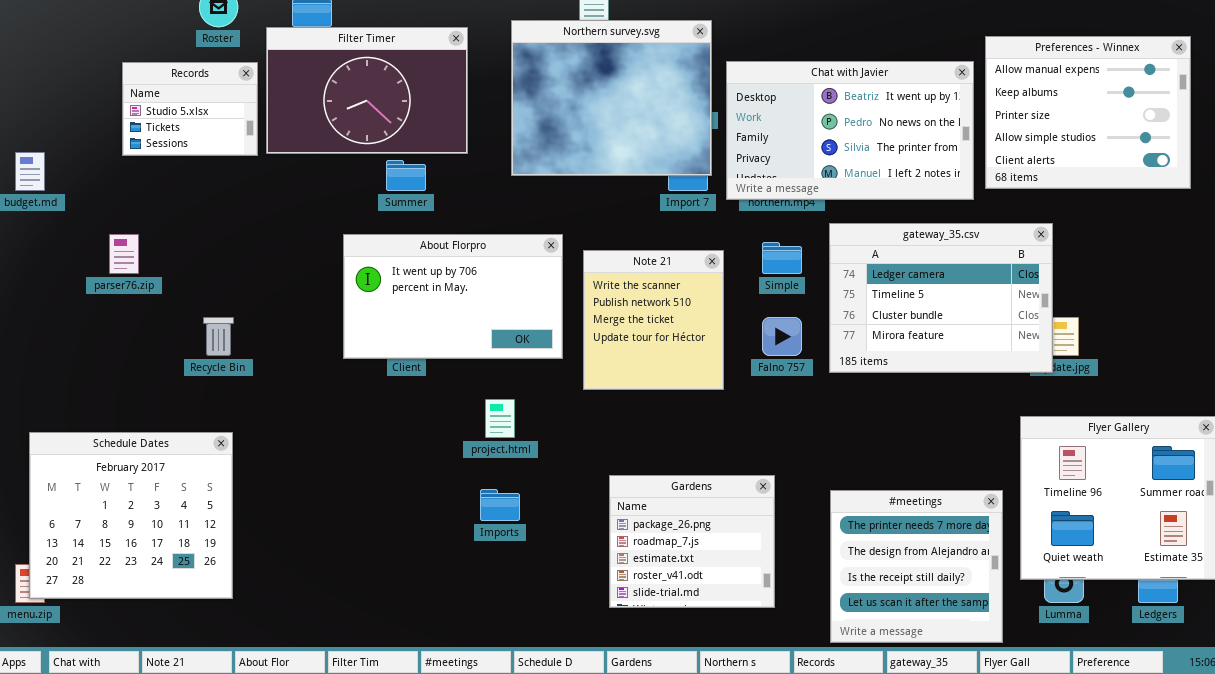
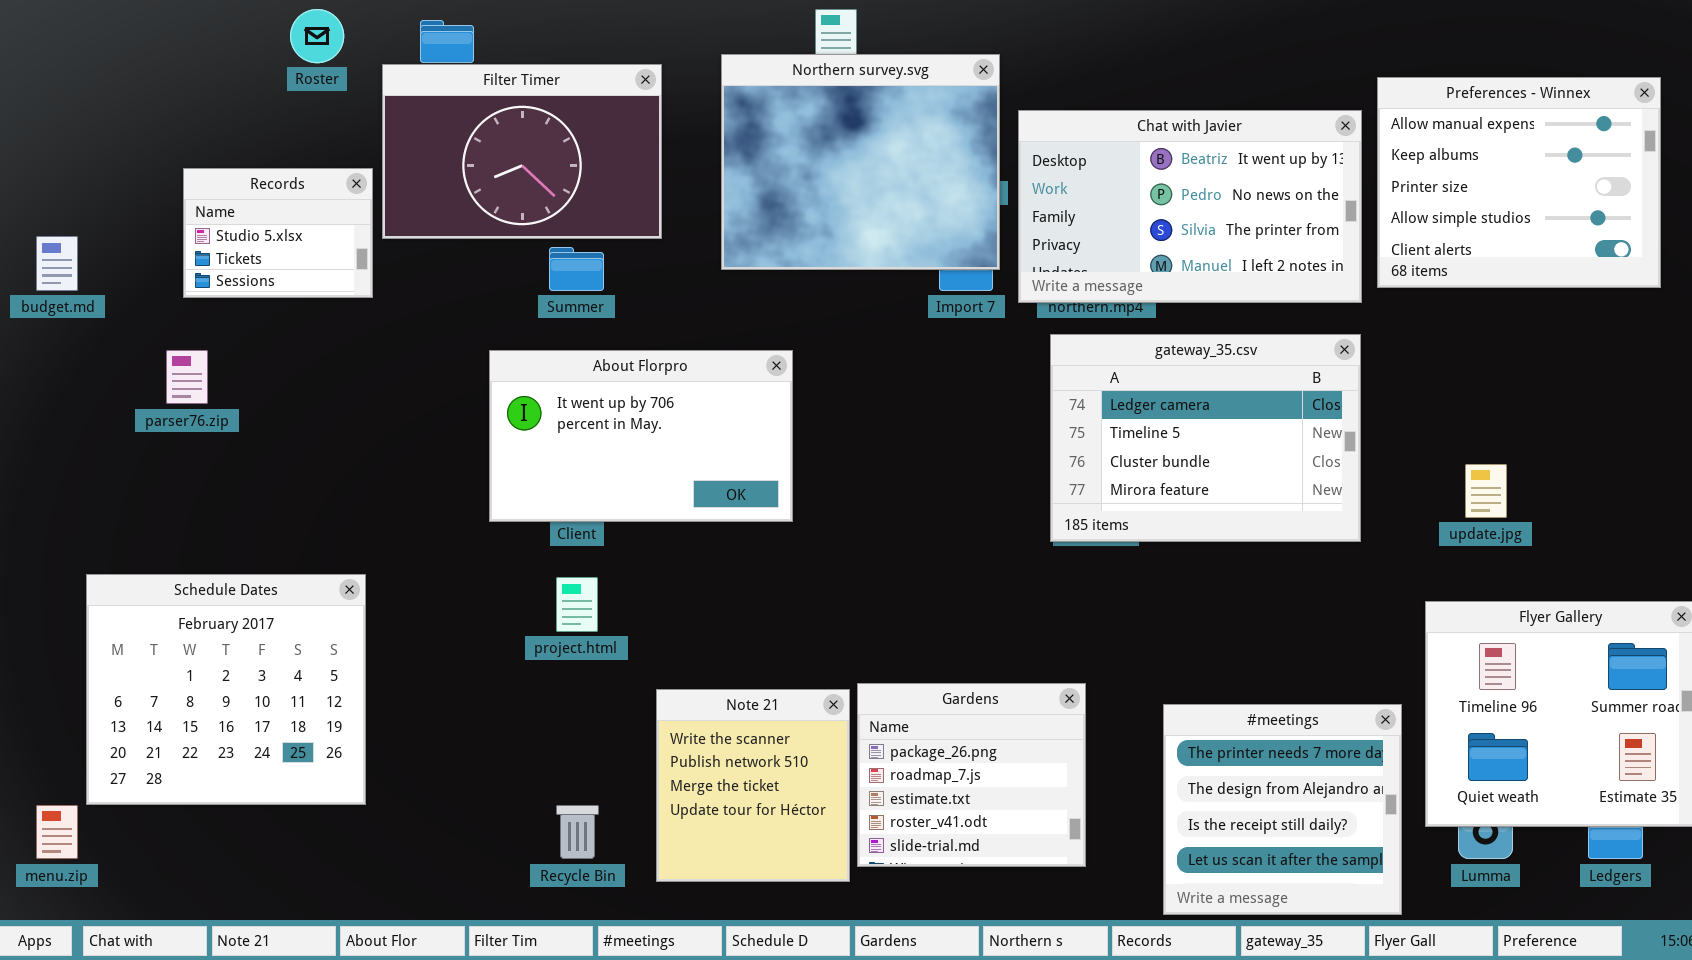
Records: [122,62,258,156] -> [183,168,373,298], moved
gateway_35.csv: [829,223,1053,373] -> [1050,334,1361,542], moved
Note 21: [583,250,724,390] -> [656,689,850,882], moved
Recycle Bin: [203,317,234,356] -> [556,805,599,859], moved
project.html: [485,399,515,438] -> [556,577,598,632], moved
Schedule Dates: [29,432,233,599] -> [86,574,366,805], moved

